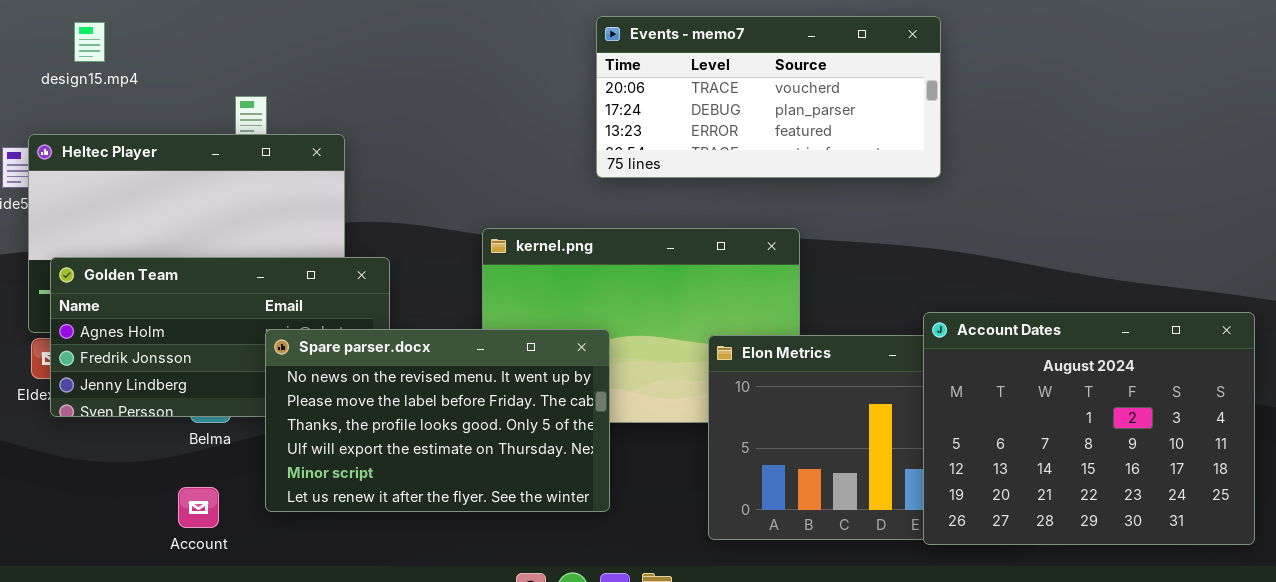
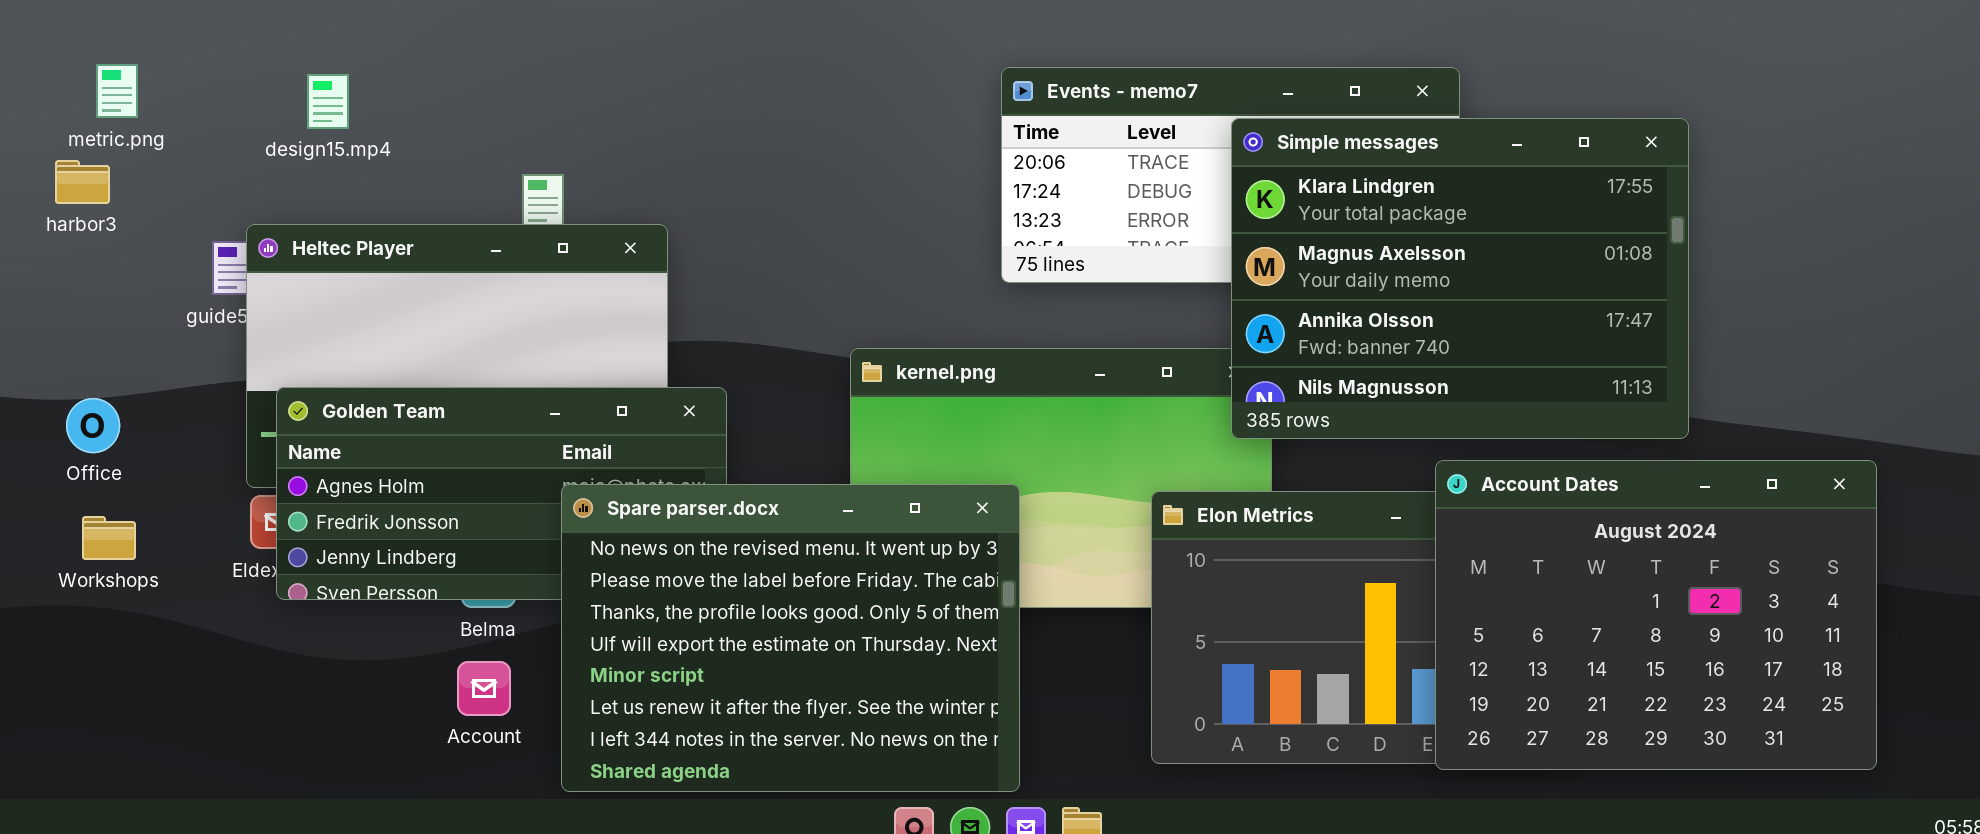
Simple messages: none -> [1231,118,1689,439], opened
Spare parser.docx: [265,329,610,512] -> [561,484,1020,792], resized
Account: [178,487,219,528] -> [457,661,511,716], moved

